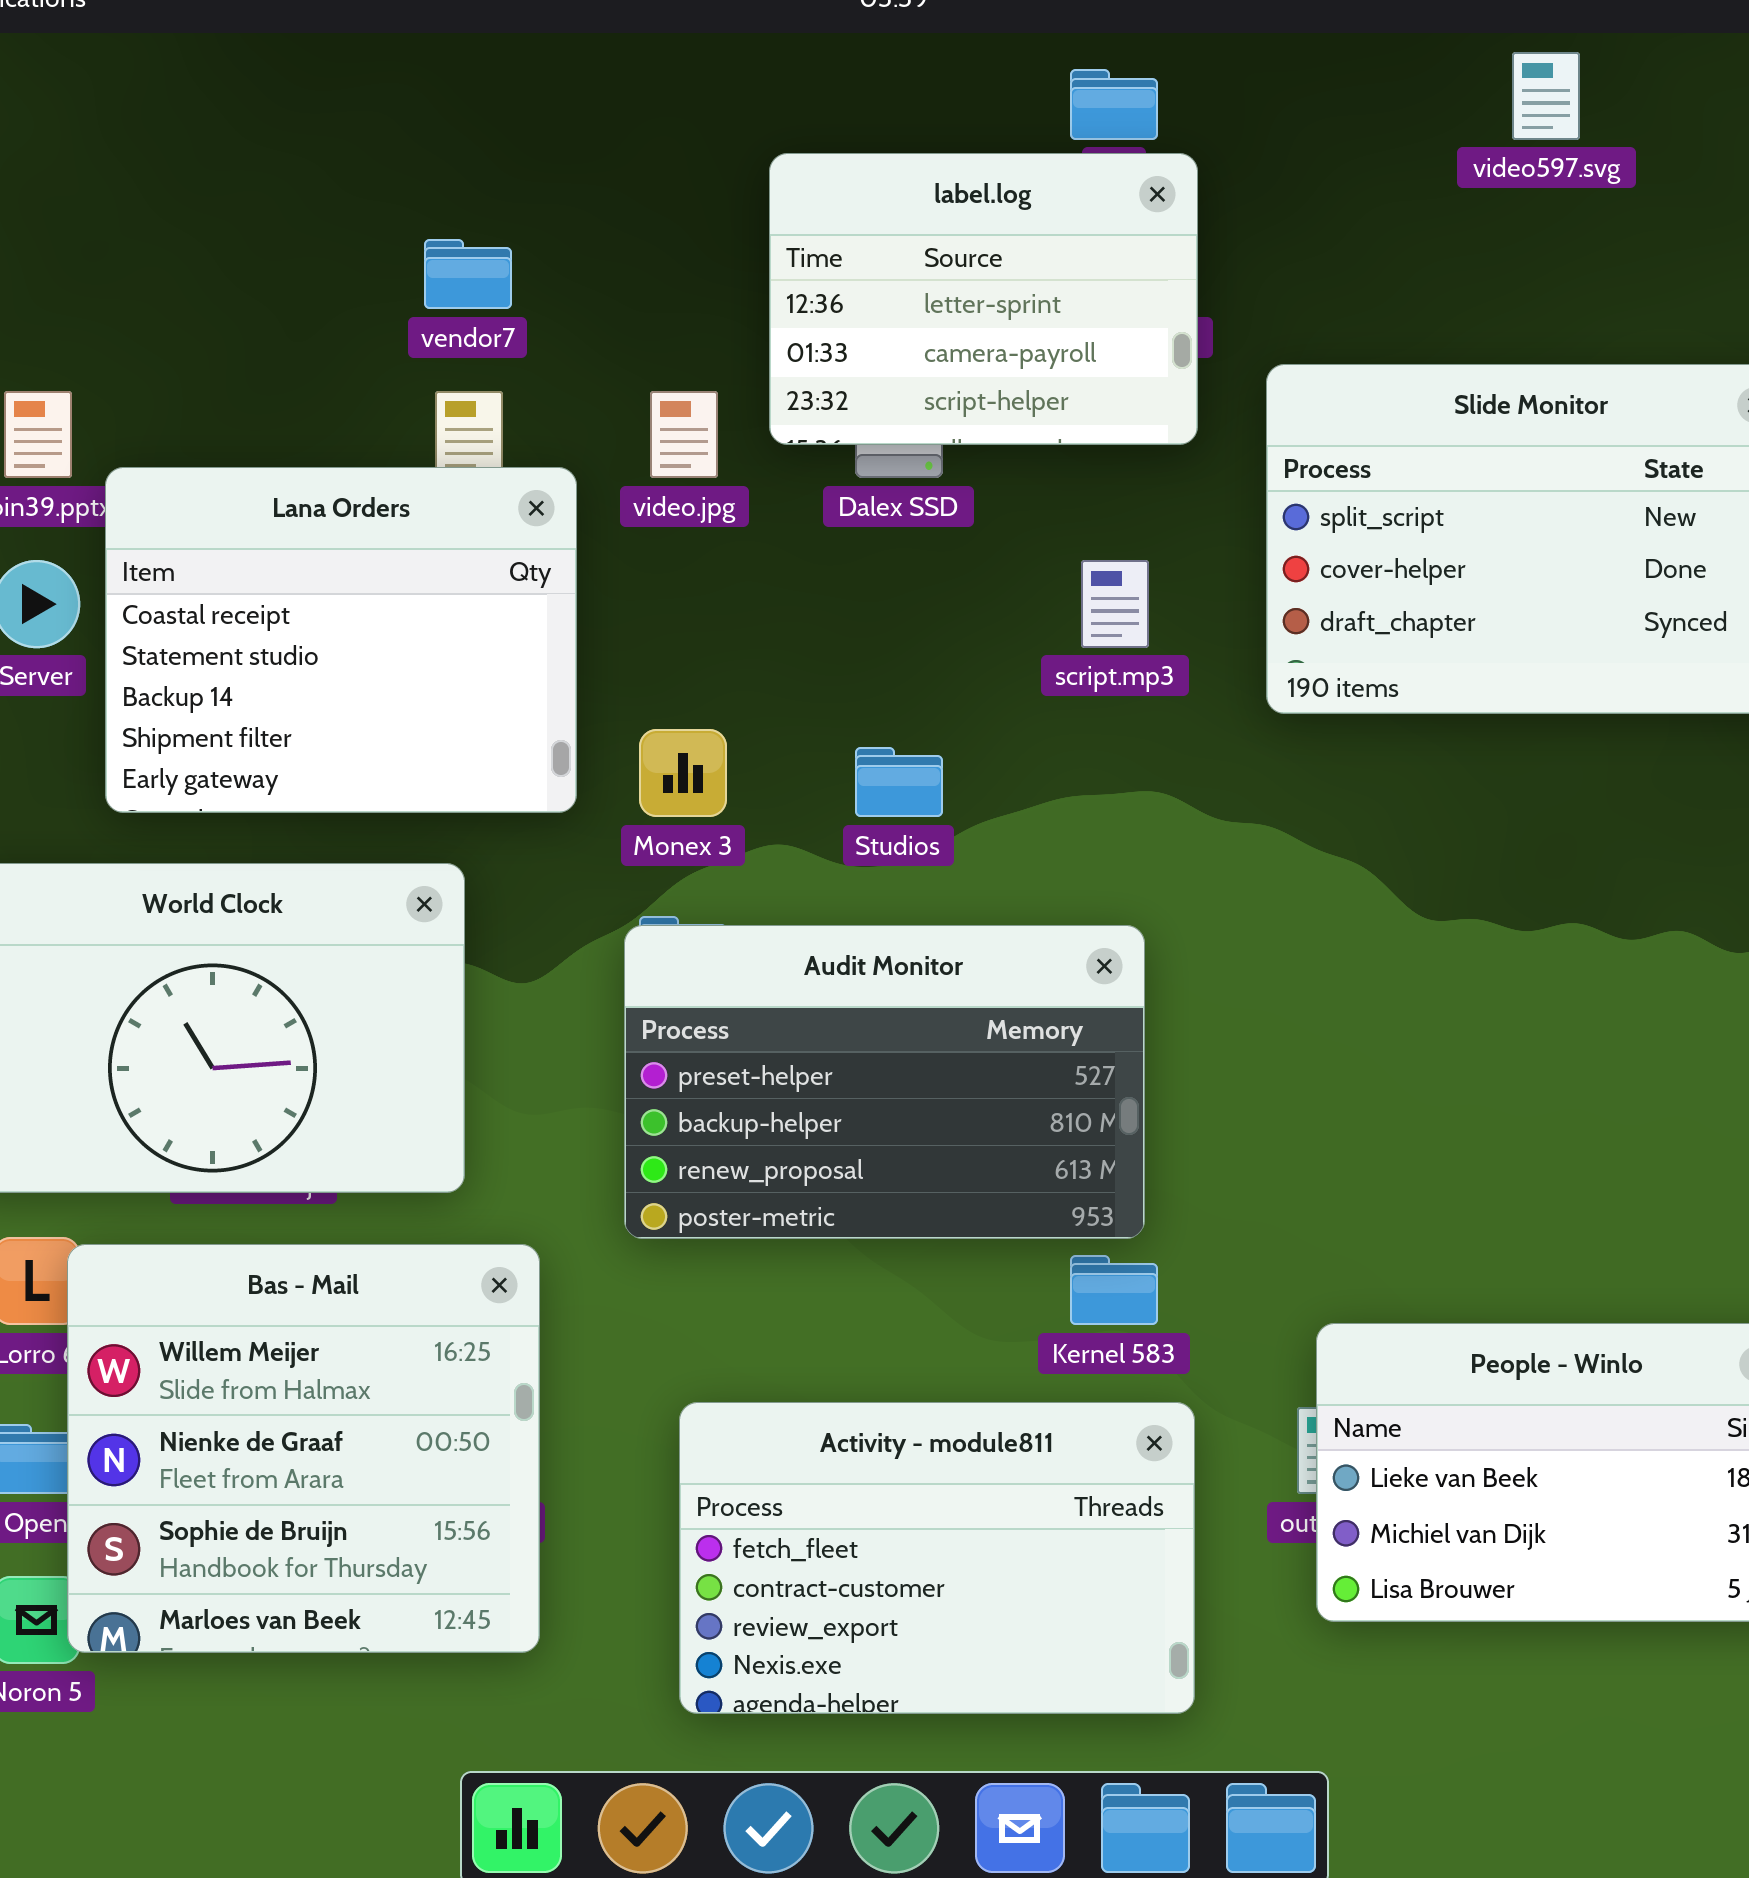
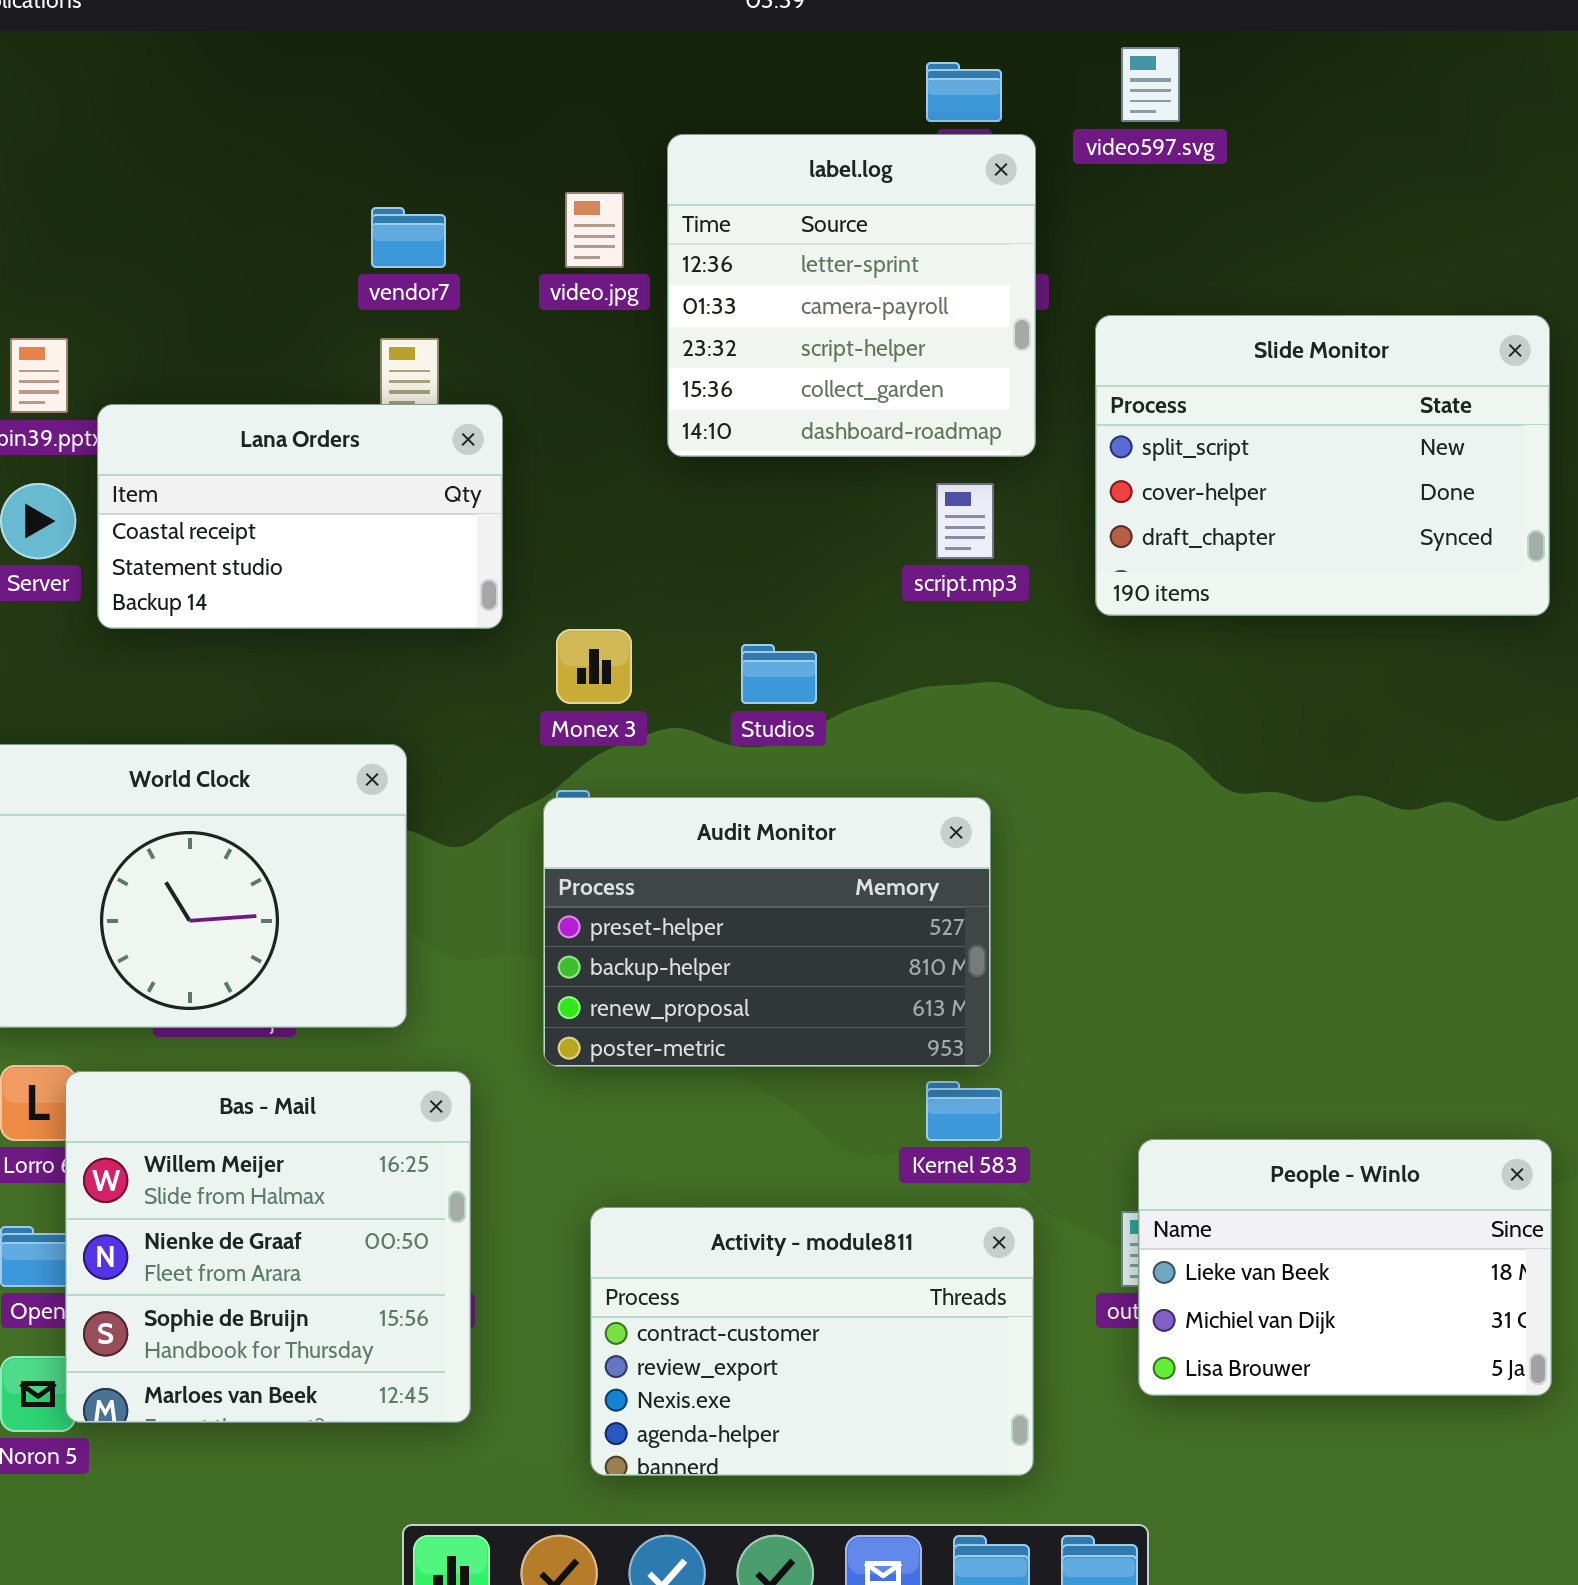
video597.svg: [1512,52,1580,140] -> [1121,47,1180,122], moved
label.log: [769,153,1198,445] -> [667,134,1036,457], resized
video.jpg: [650,391,718,478] -> [565,192,624,268], moved
Lana Orders: [105,467,577,813] -> [97,404,503,629], resized
Activity - module811: [679,1402,1195,1714] -> [590,1207,1034,1476], scrolled down 1 row

